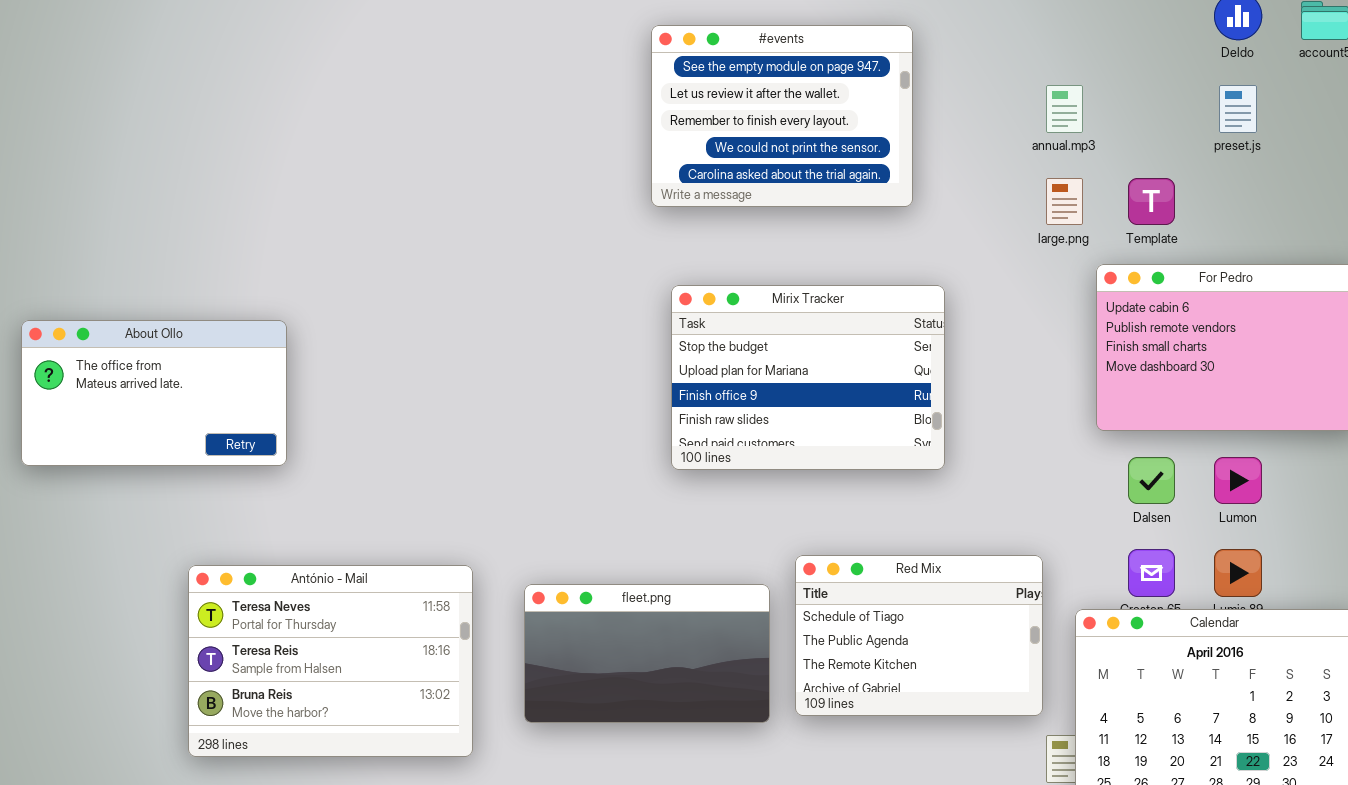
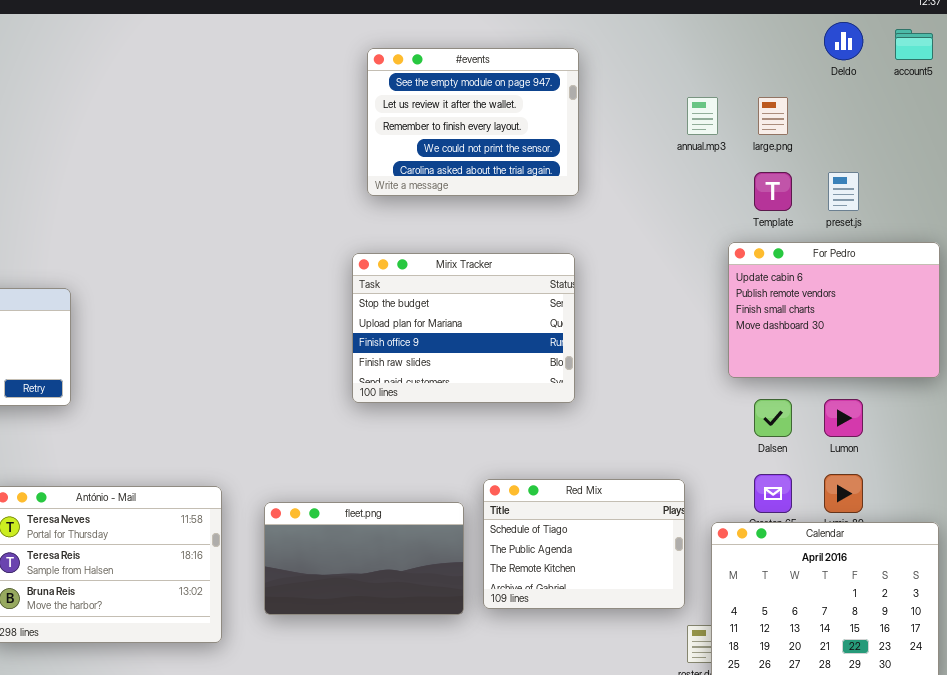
preset.js: [1219,85,1257,133] -> [828,172,859,211], moved
large.png: [1046,178,1083,225] -> [758,97,788,135], moved
Mirix Tracker: [671,285,945,470] -> [352,253,575,403], moved

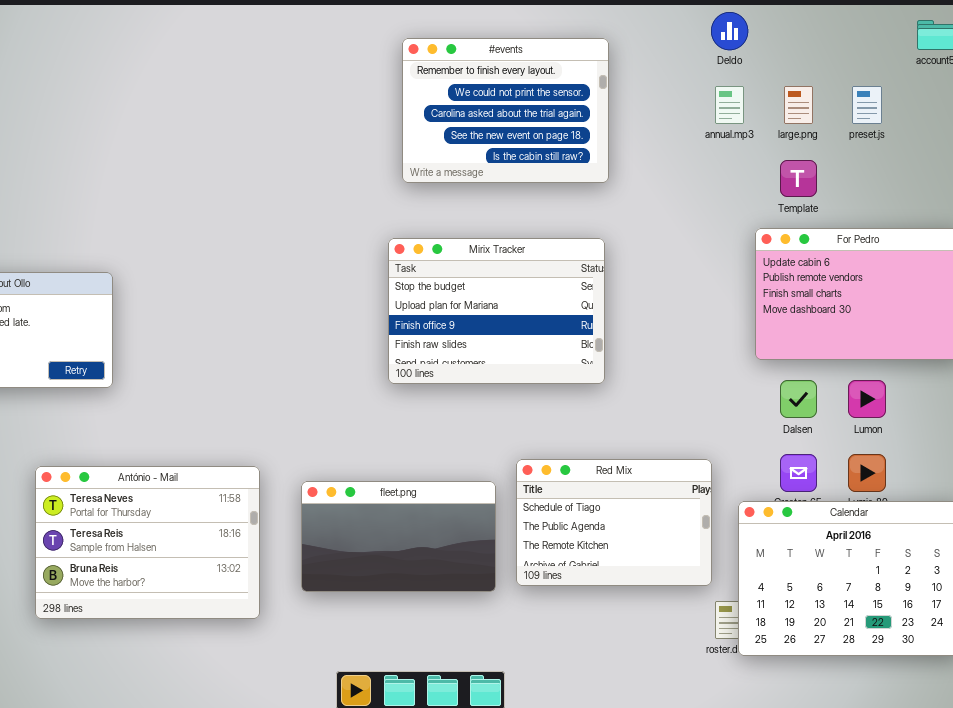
Deldo: [824,22,863,60] -> [711,12,748,50], moved
#events: [367,48,579,196] -> [402,38,609,183], scrolled down 2 rows
preset.js: [828,172,859,211] -> [852,86,882,124], moved

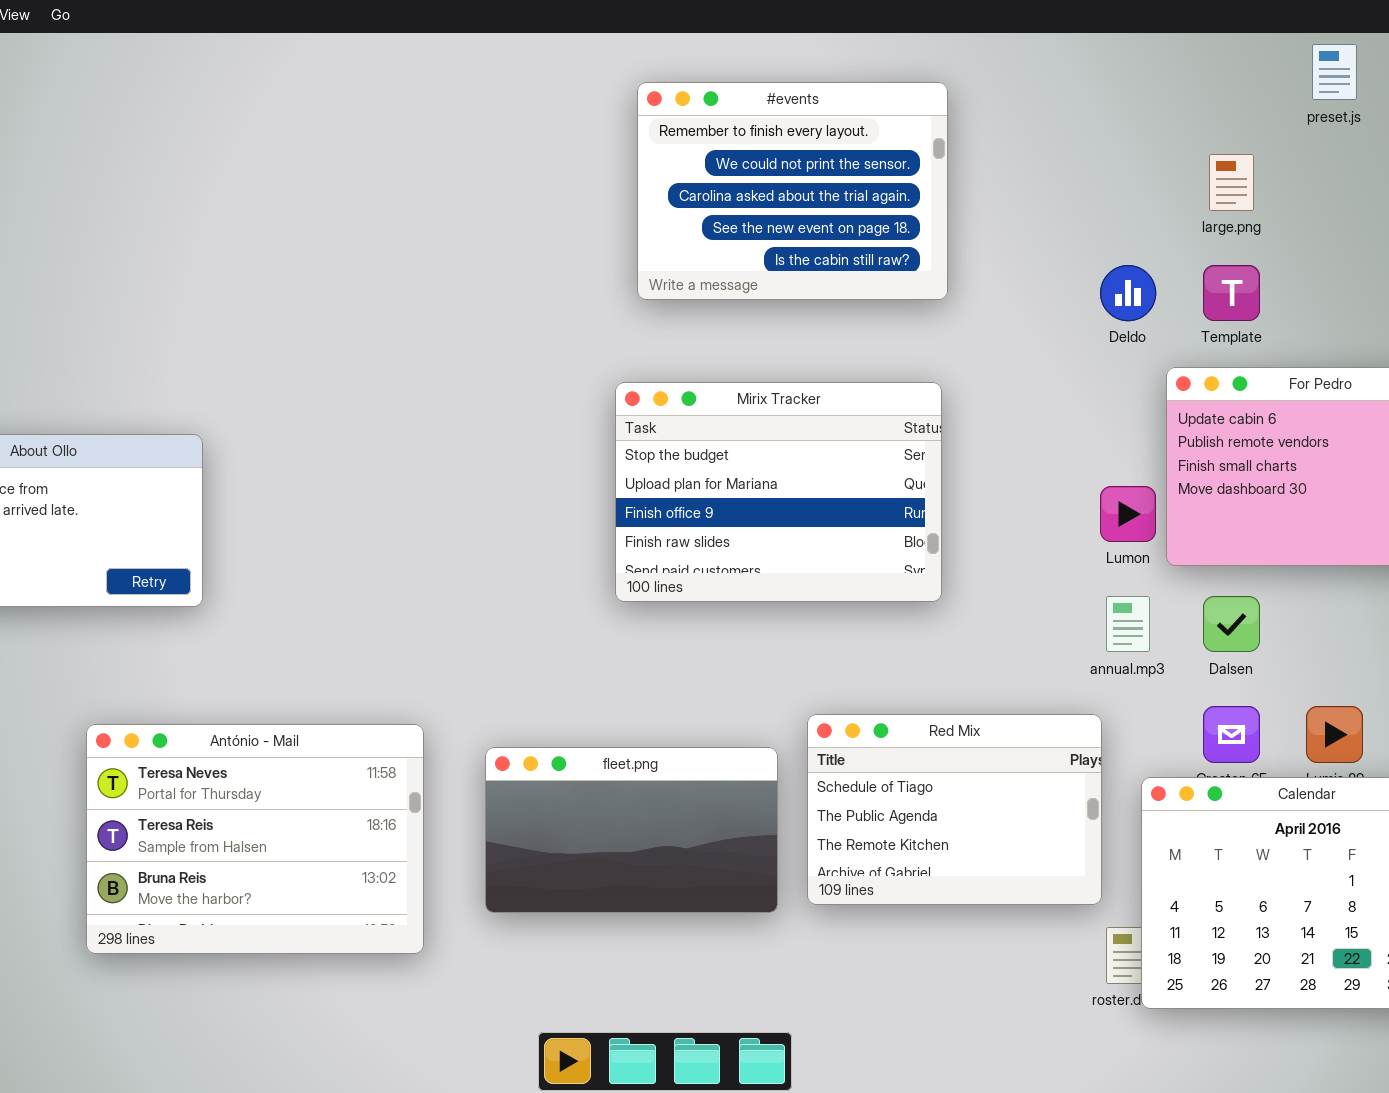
Deldo: [711,12,748,50] -> [1100,265,1156,321], moved
annual.mp3: [715,86,744,124] -> [1106,596,1150,652], moved
preset.js: [852,86,882,124] -> [1312,44,1357,100], moved
Lumon: [848,380,886,418] -> [1100,486,1156,542], moved

